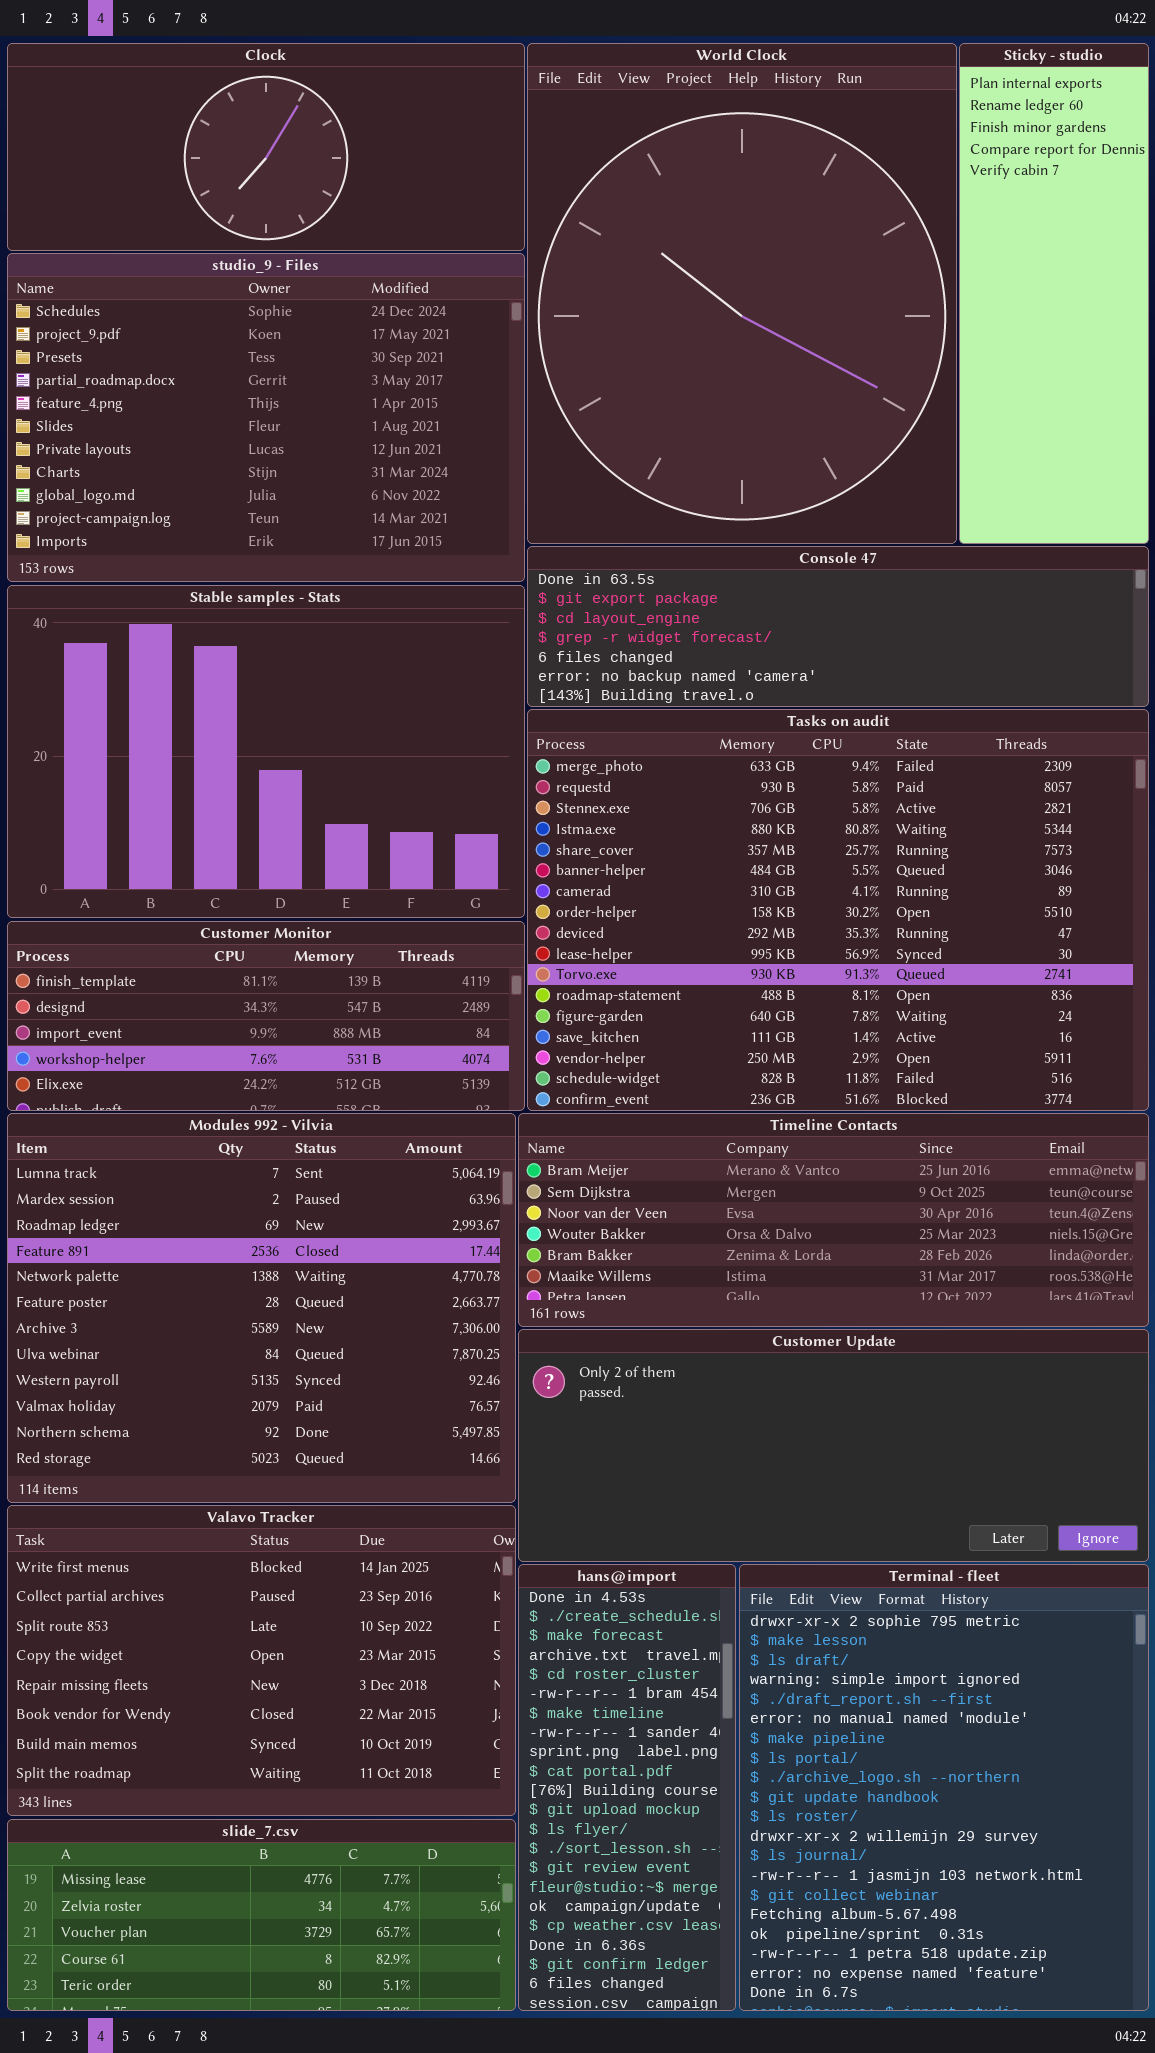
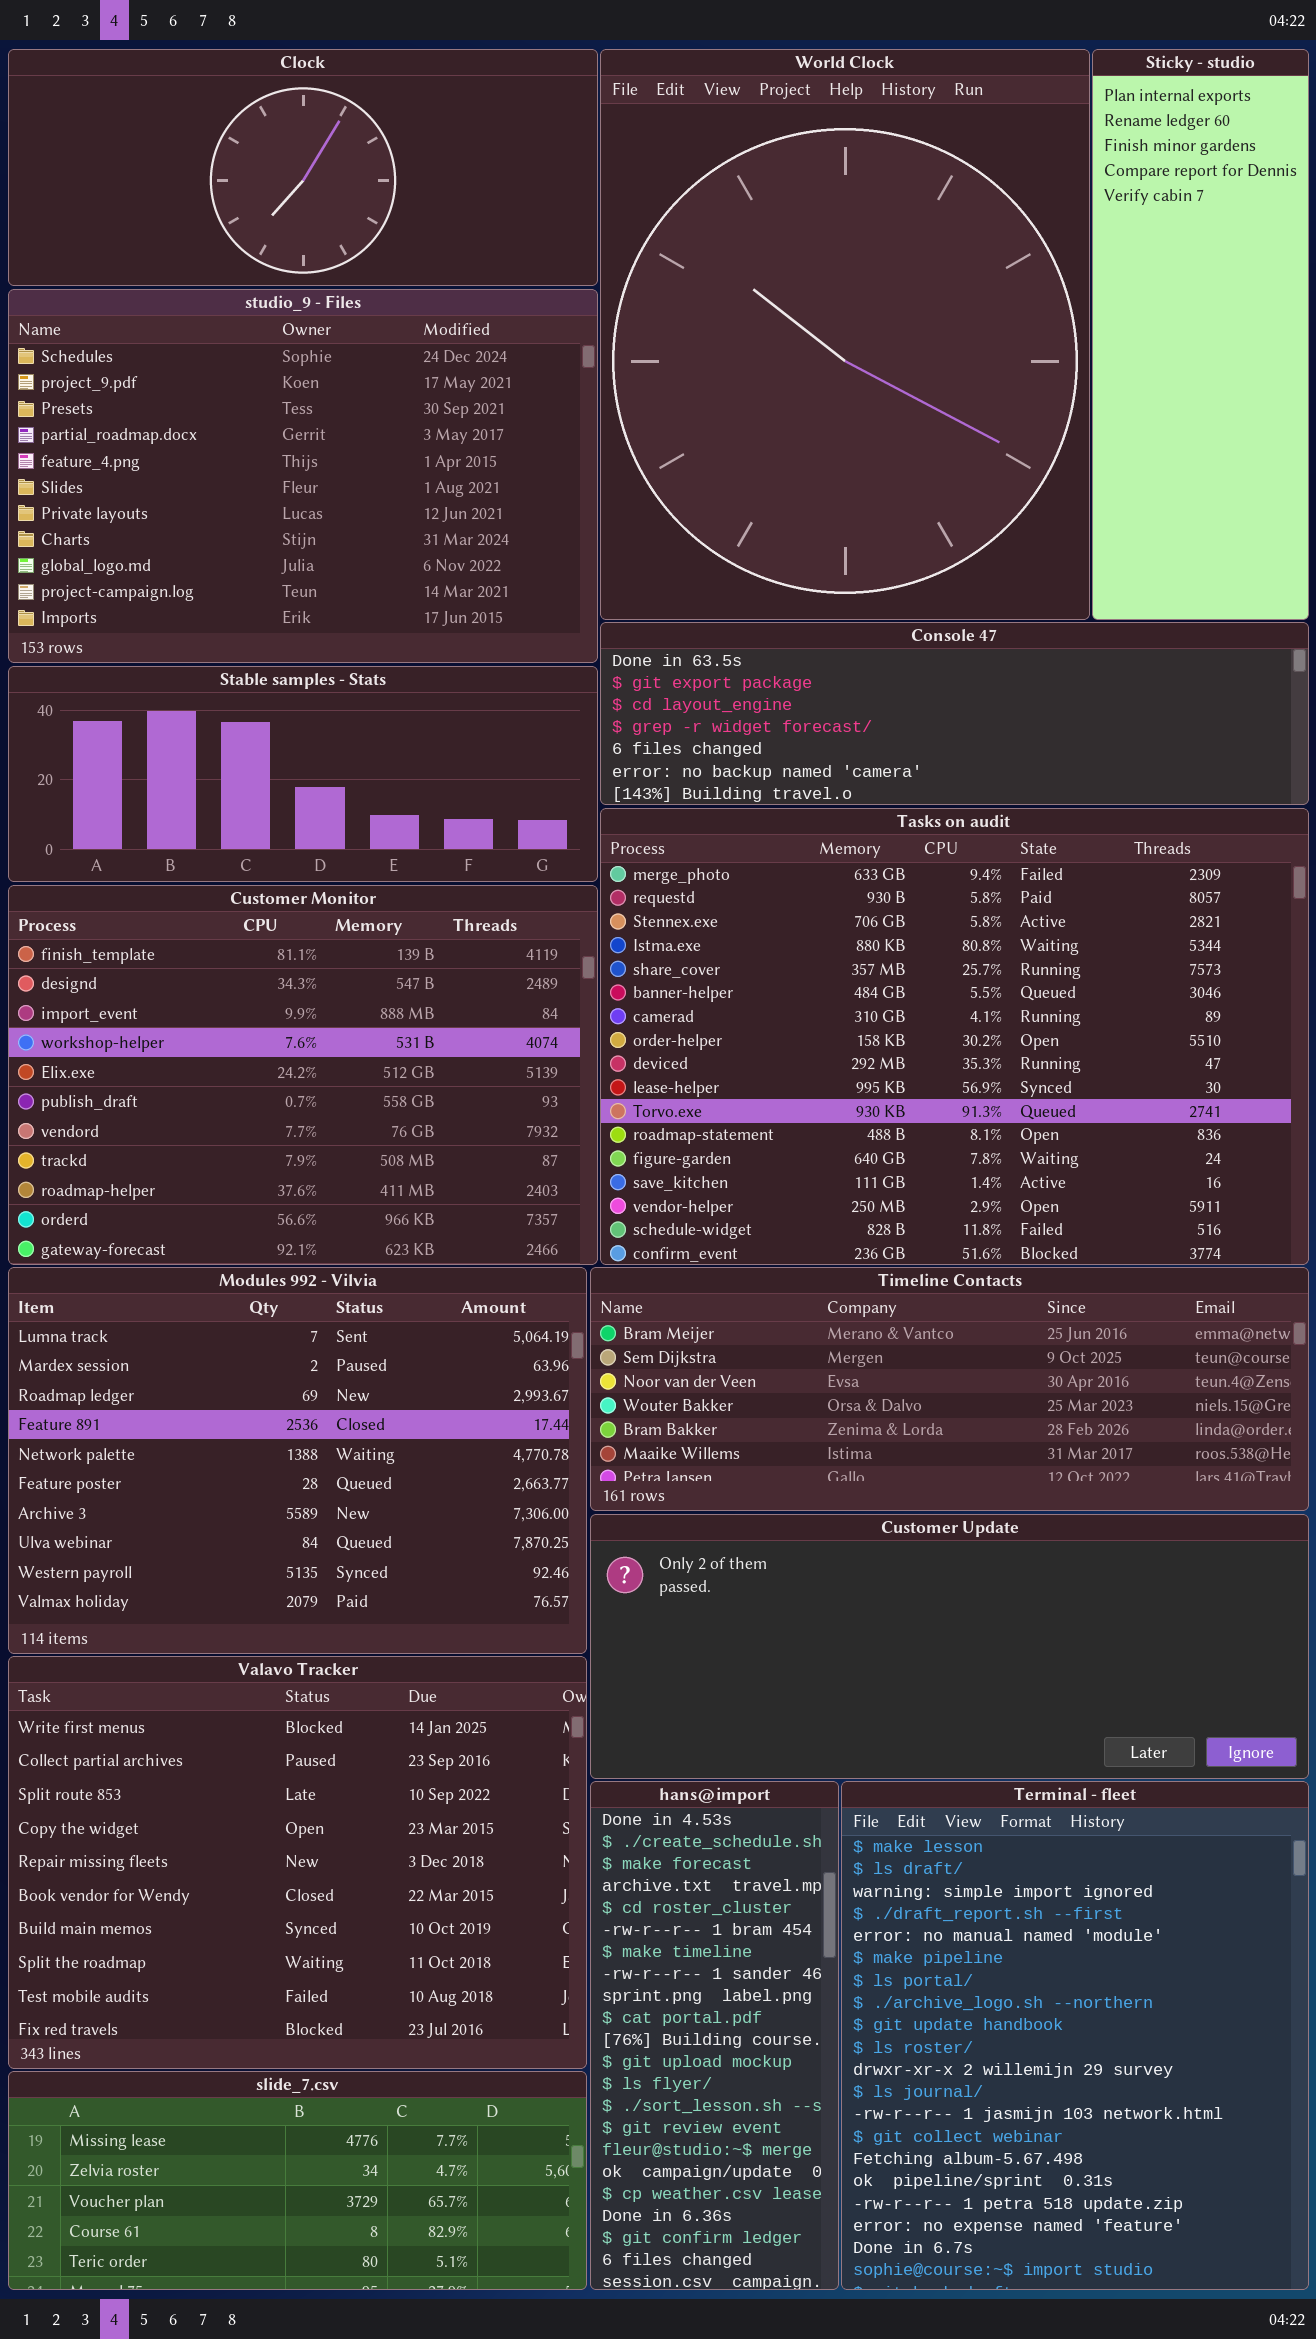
Stable samples - Stats: [7,585,525,918] -> [8,666,598,882], resized
Customer Monitor: [7,921,525,1111] -> [8,885,598,1265], resized
Modules 992 - Vilvia: [7,1113,516,1503] -> [8,1267,587,1654], resized
Valavo Tracker: [7,1505,516,1816] -> [8,1656,587,2069], resized
Terminal - fleet: [739,1564,1149,2011] -> [841,1781,1309,2290], scrolled down 1 row

